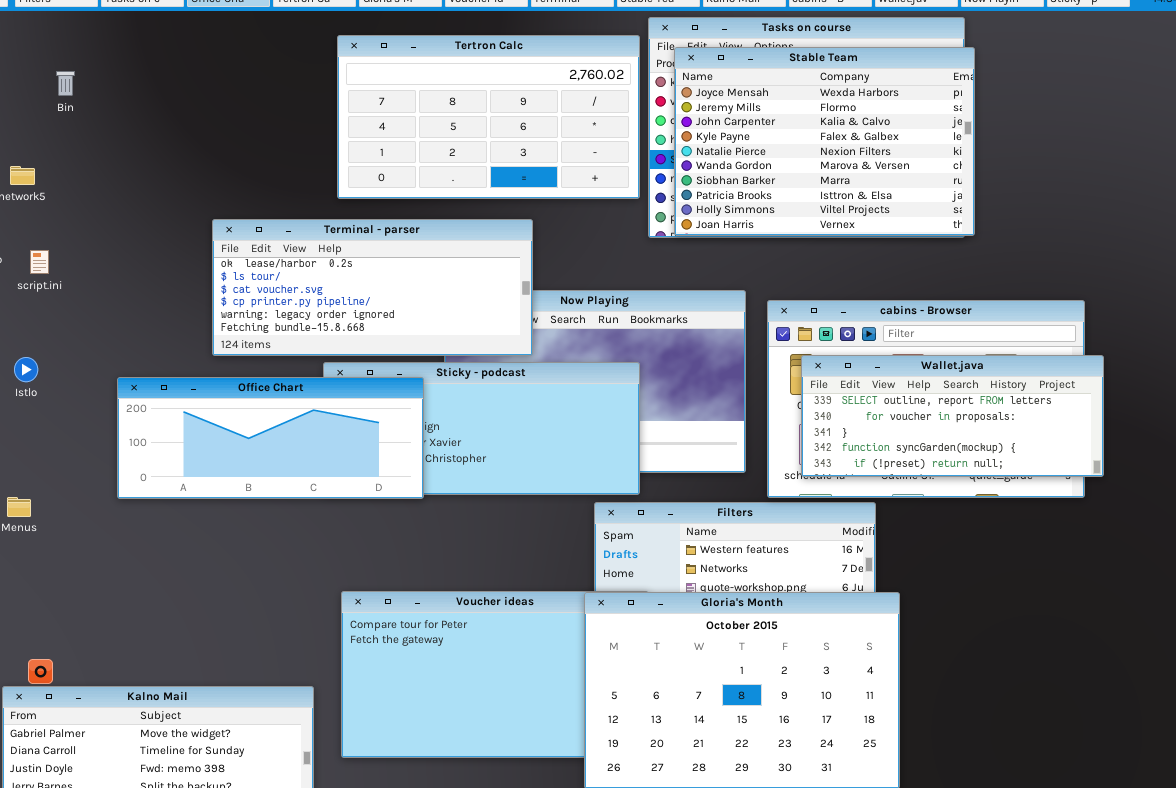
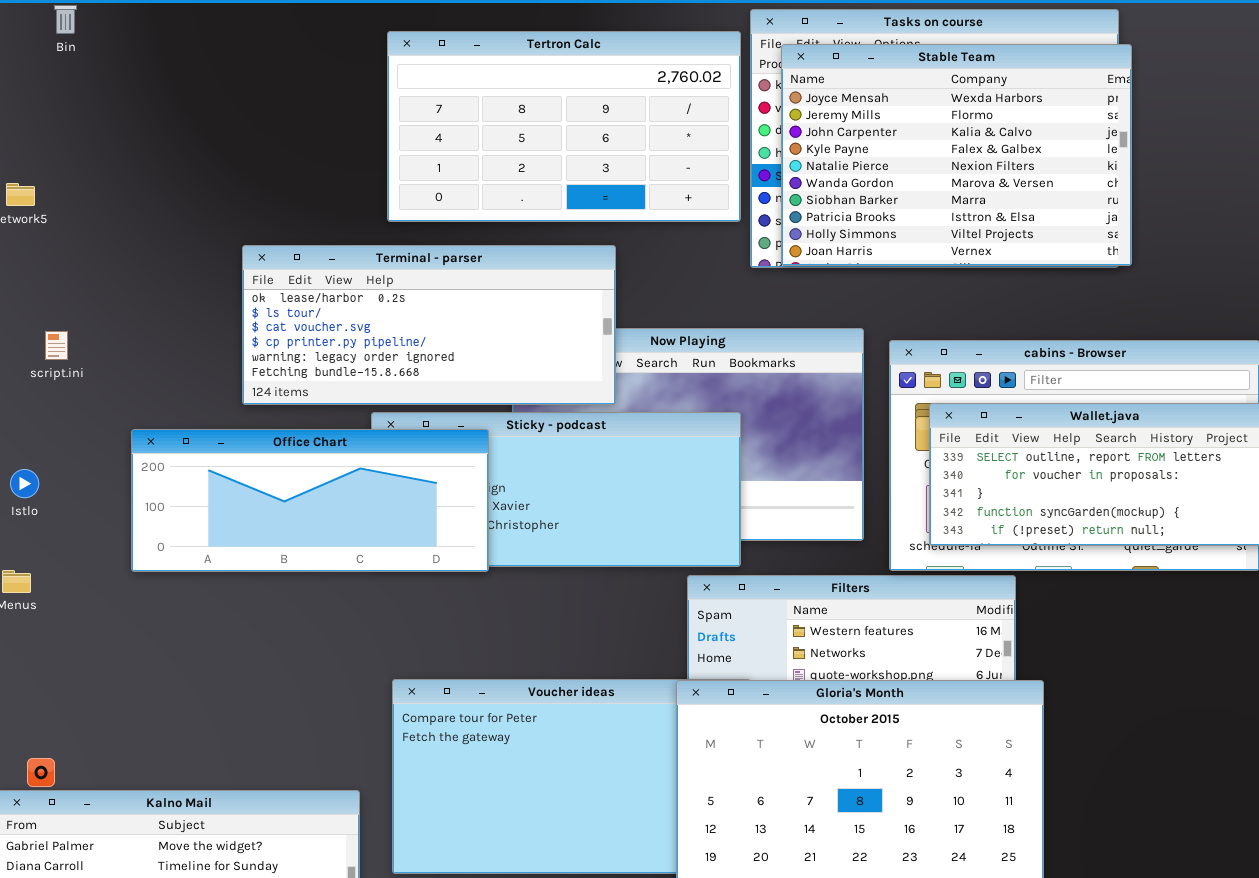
Bin: [56,71,75,96] -> [54,5,77,34], moved
script.ini: [30,250,49,274] -> [45,331,68,360], moved
Istlo: [14,357,38,382] -> [10,469,39,498], moved

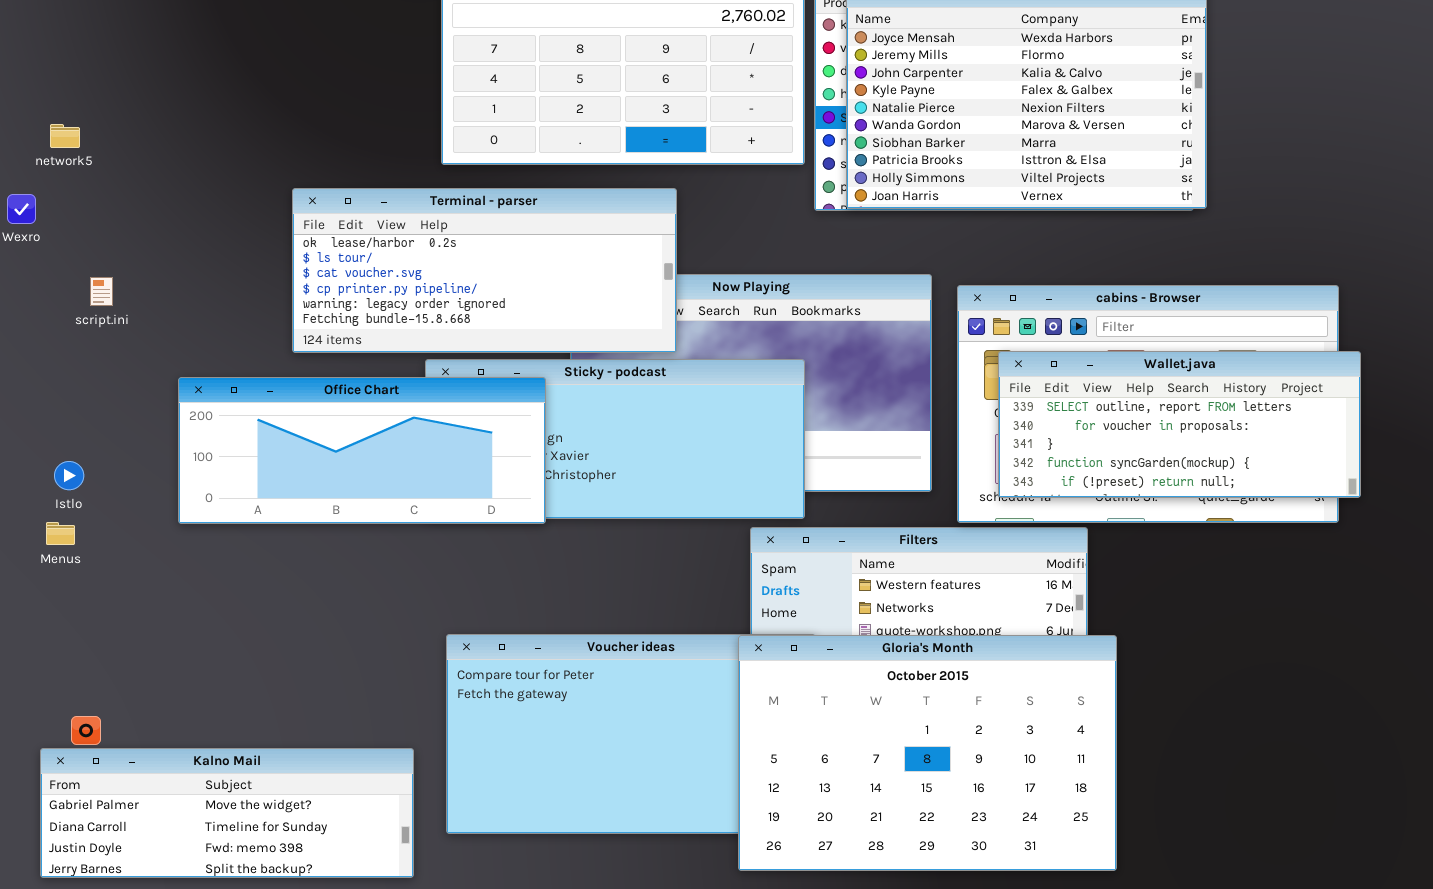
Istlo: [10,469,39,498] -> [54,461,84,490], moved

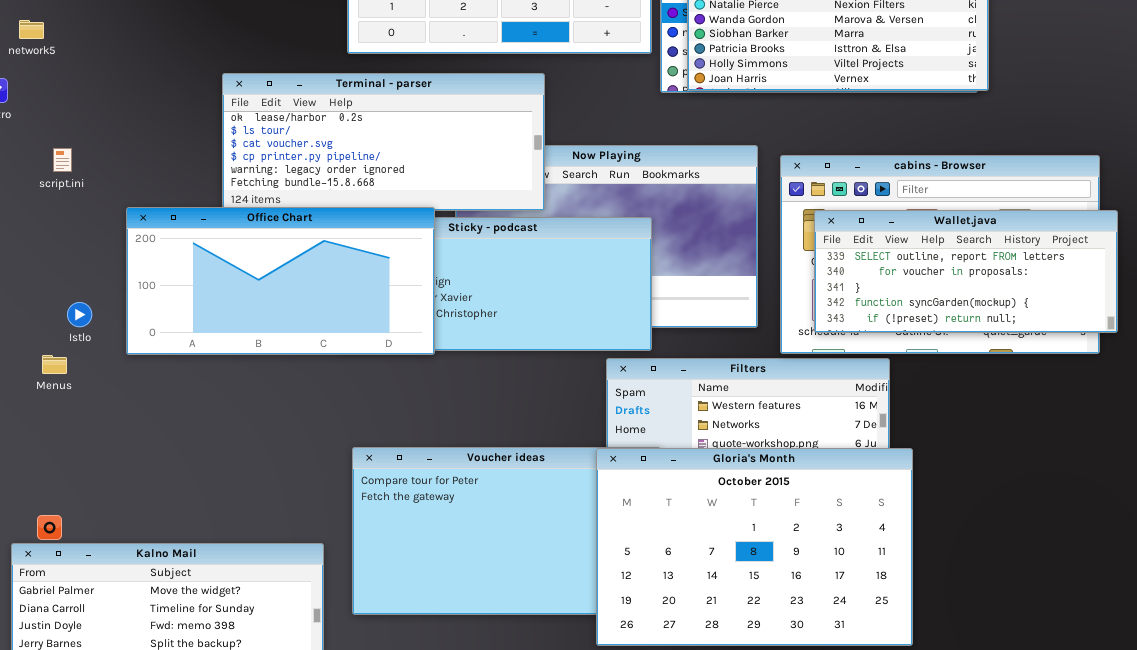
Office Chart: [178,377,546,524] -> [126,207,435,355], resized
Istlo: [54,461,84,490] -> [67,302,92,327], moved
Menus: [46,522,75,545] -> [42,355,67,374], moved

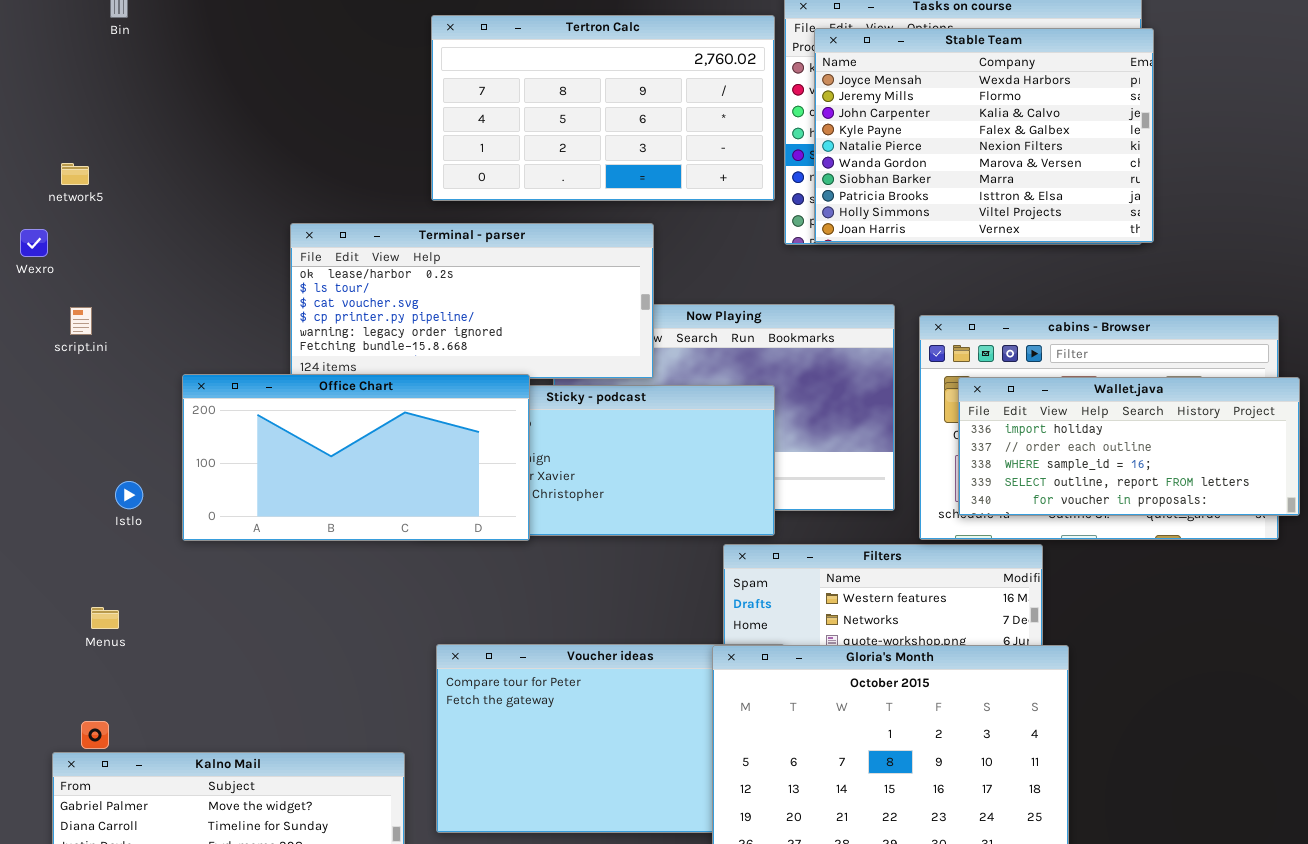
script.ini: [53,148,72,172] -> [70,307,92,335], moved
Wallet.java: [814,210,1118,333] -> [958,377,1300,516], scrolled up 3 rows
Menus: [42,355,67,374] -> [91,607,119,629], moved

